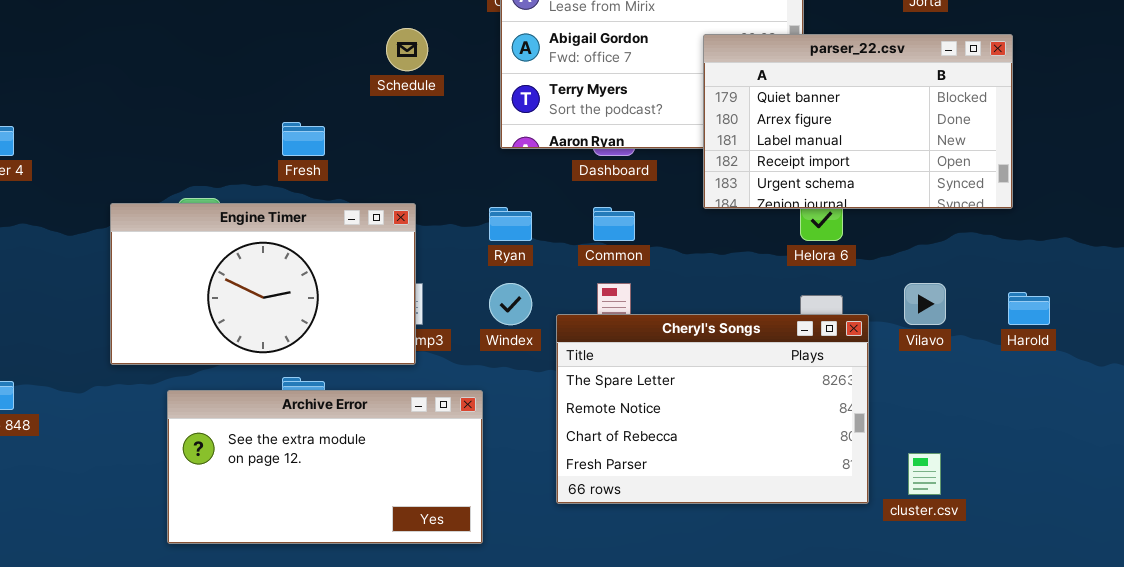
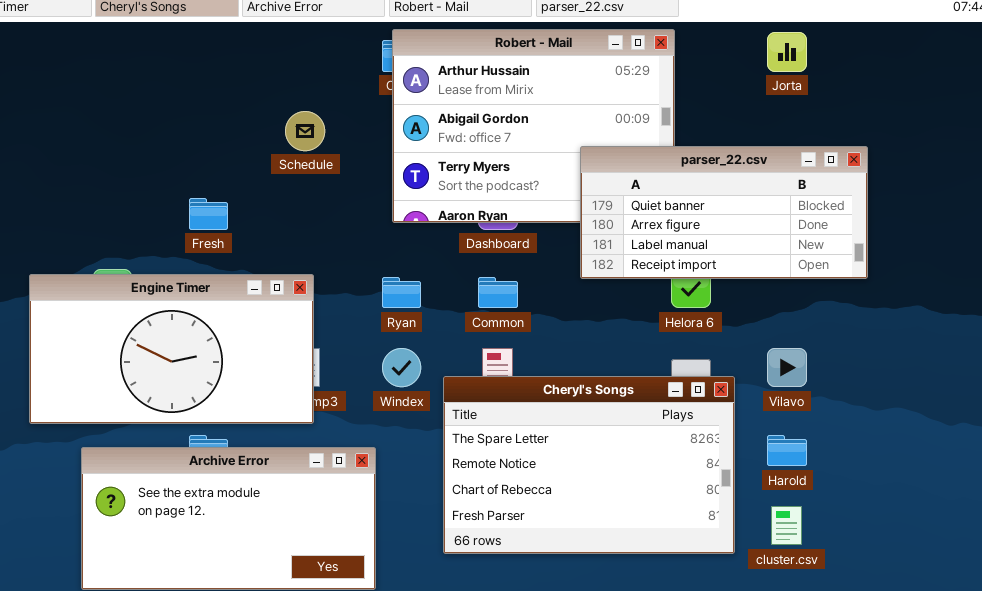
parser_22.csv: [703,34,1013,209] -> [580,146,868,279], resized
Harold: [1008,292,1050,325] -> [767,435,807,466], moved

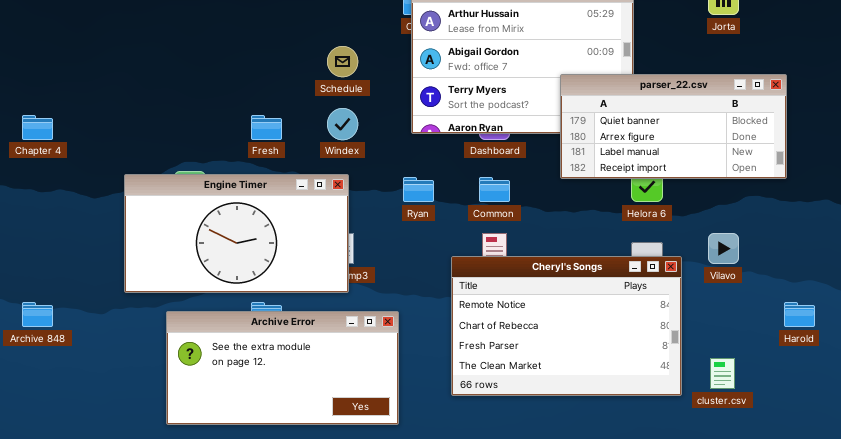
Windex: [382,348,421,387] -> [327,108,358,140], moved
Cheryl's Songs: [443,376,735,554] -> [451,256,682,396], scrolled down 1 row
Harold: [767,435,807,466] -> [784,302,815,327], moved

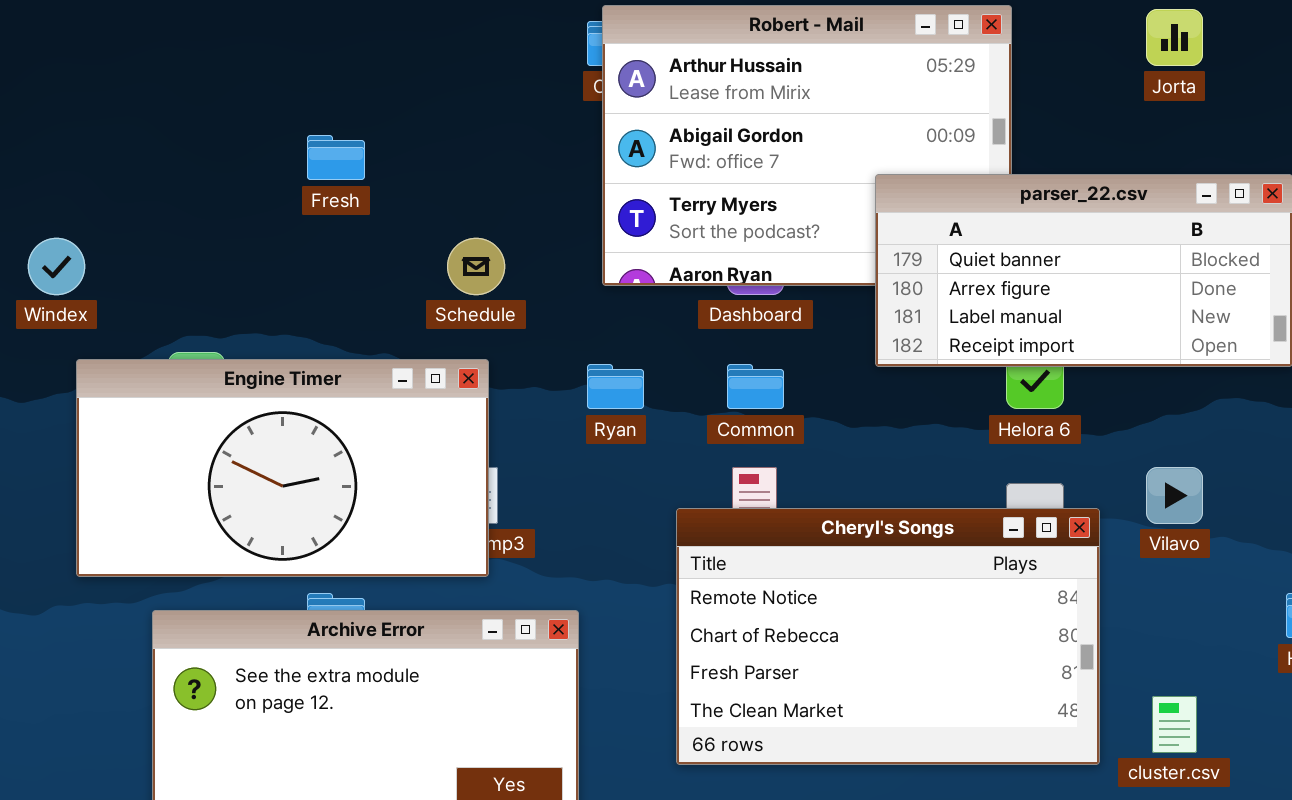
Schedule: [327,46,358,77] -> [447,238,505,295], moved
Windex: [327,108,358,140] -> [28,238,85,295], moved
Fresh: [251,115,282,140] -> [307,135,365,180], moved

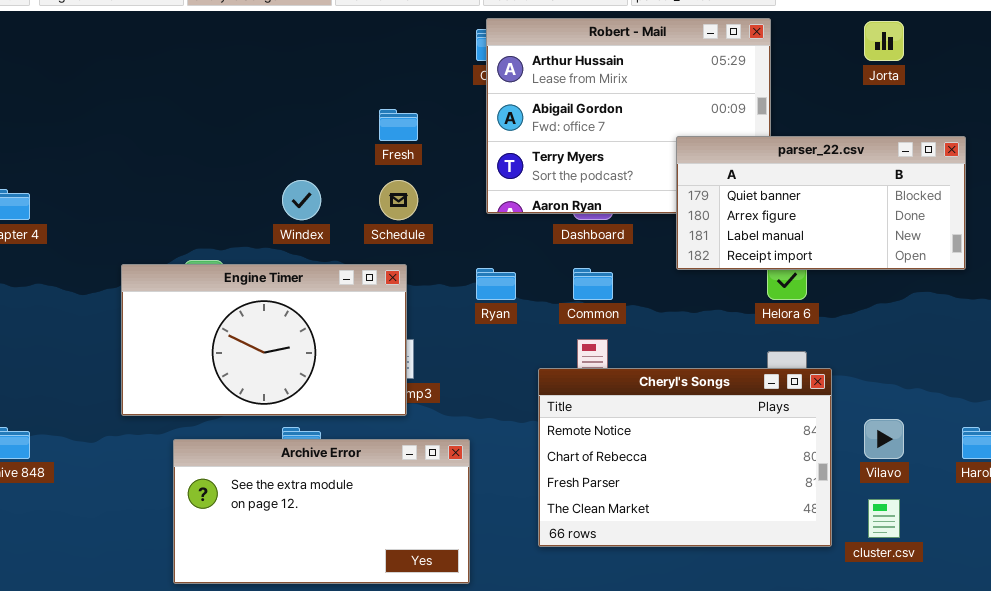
Fresh: [307,135,365,180] -> [379,109,418,141], moved
Windex: [28,238,85,295] -> [282,180,321,220], moved
Vilavo: [1146,467,1203,524] -> [864,419,904,459], moved

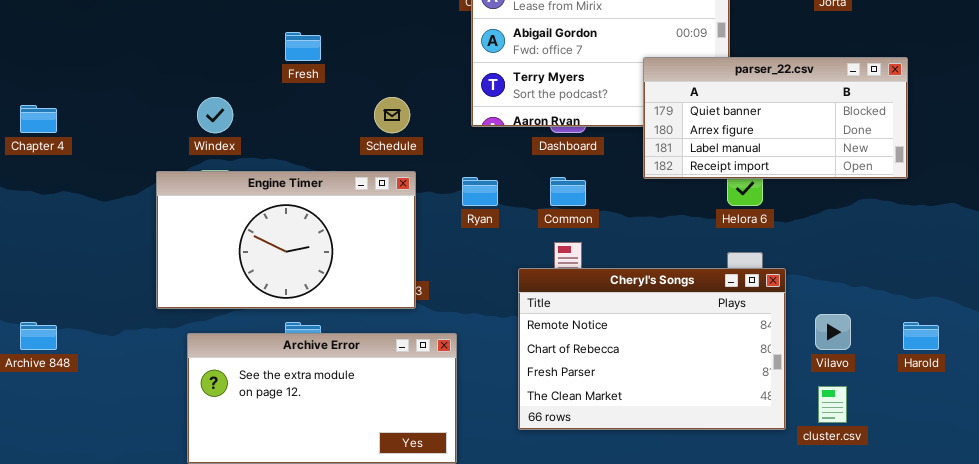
Fresh: [379,109,418,141] -> [285,32,321,61], moved
Windex: [282,180,321,220] -> [197,97,233,133], moved
Engine Timer: [121,264,407,416] -> [156,171,416,309], moved

